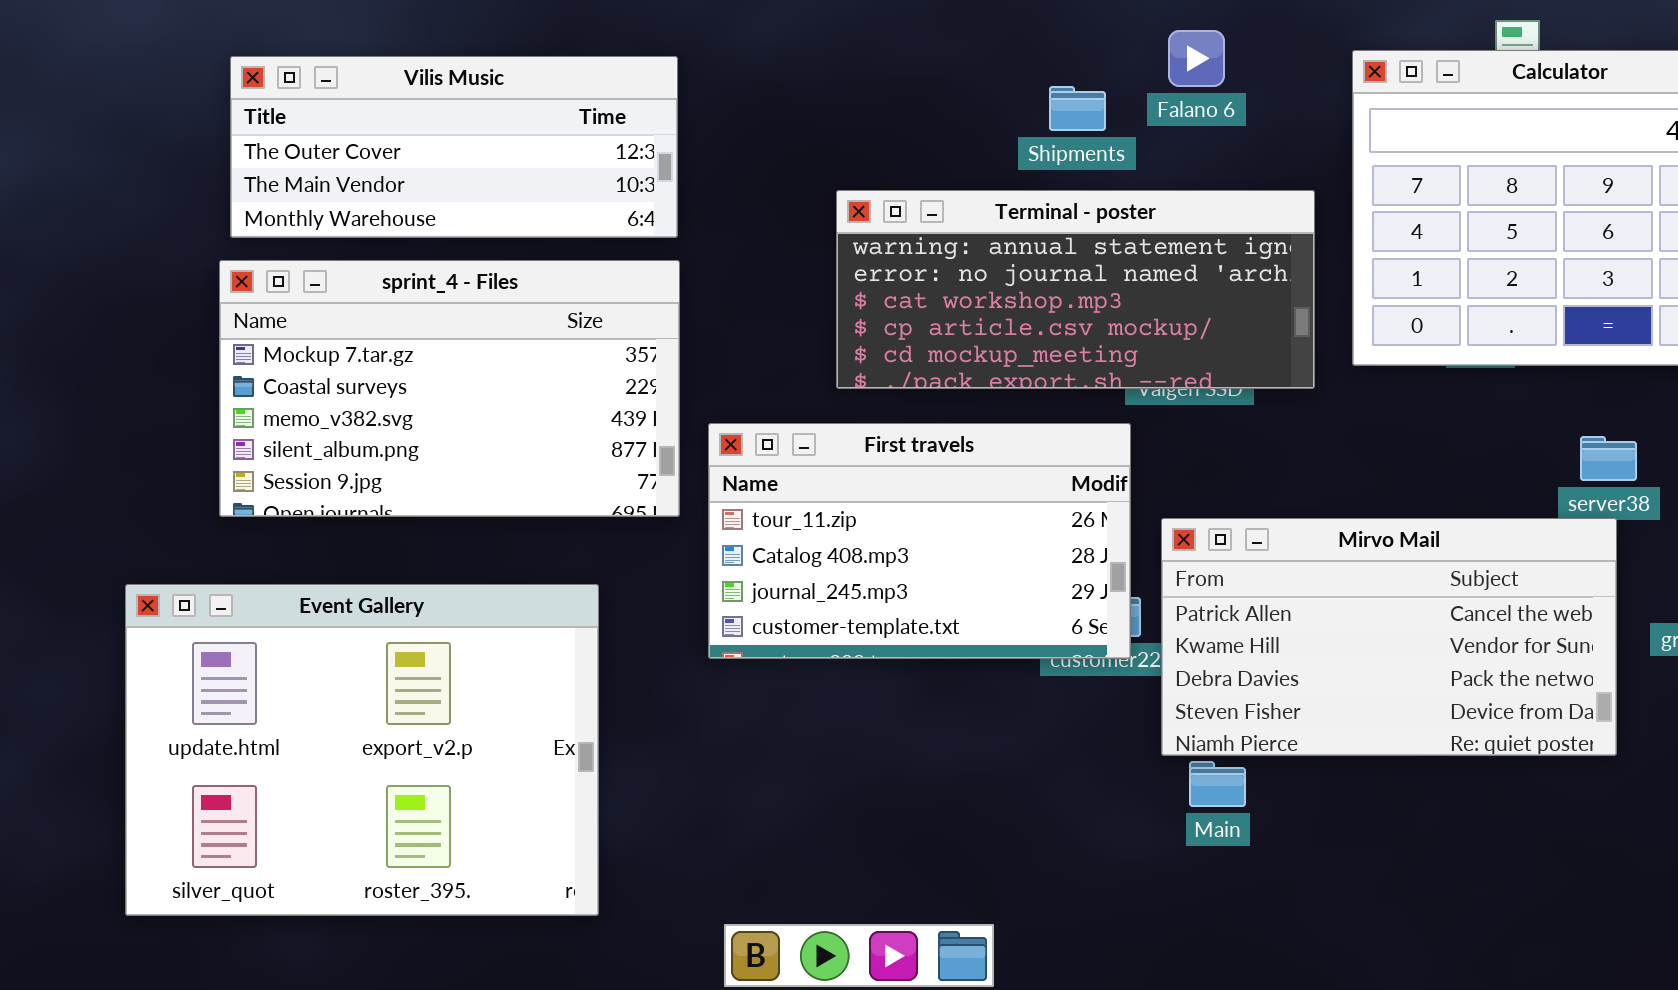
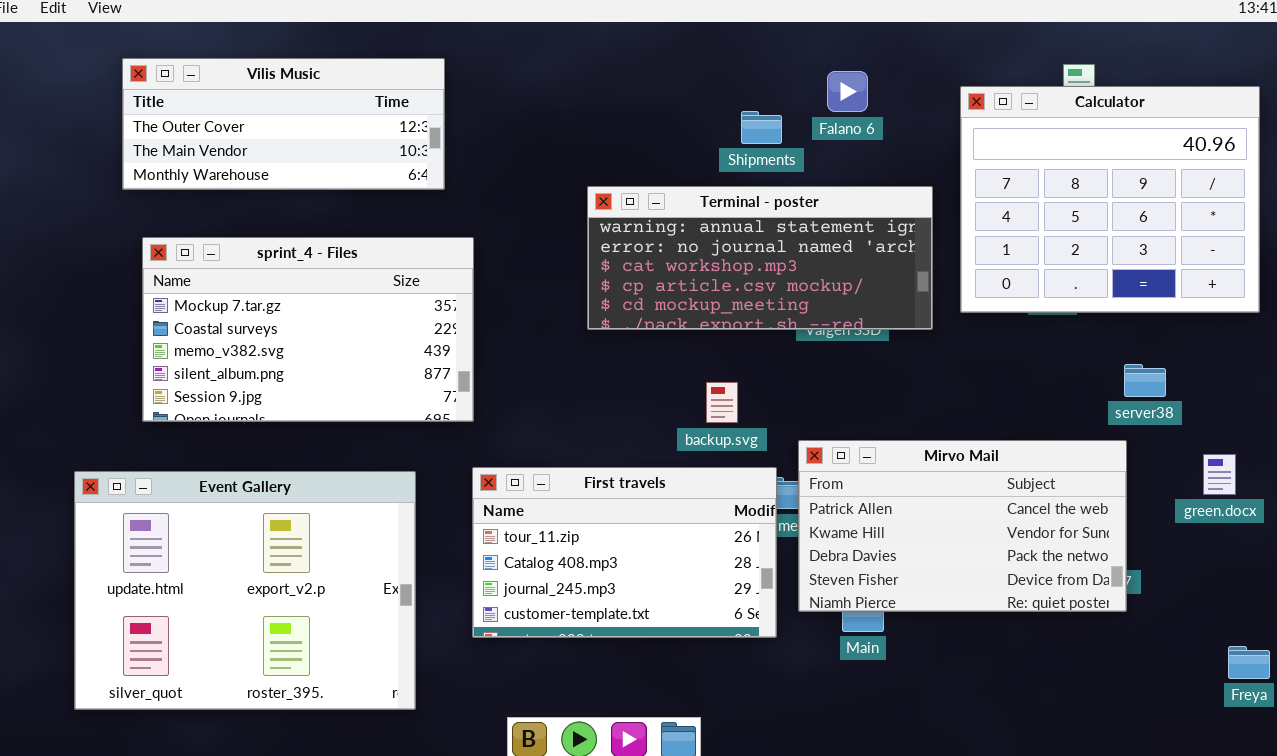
Vilis Music: [230,56,678,238] -> [122,58,445,190], moved
First travels: [708,423,1131,659] -> [472,467,777,638], moved
Mirvo Mail: [1161,518,1617,756] -> [798,440,1127,612], moved

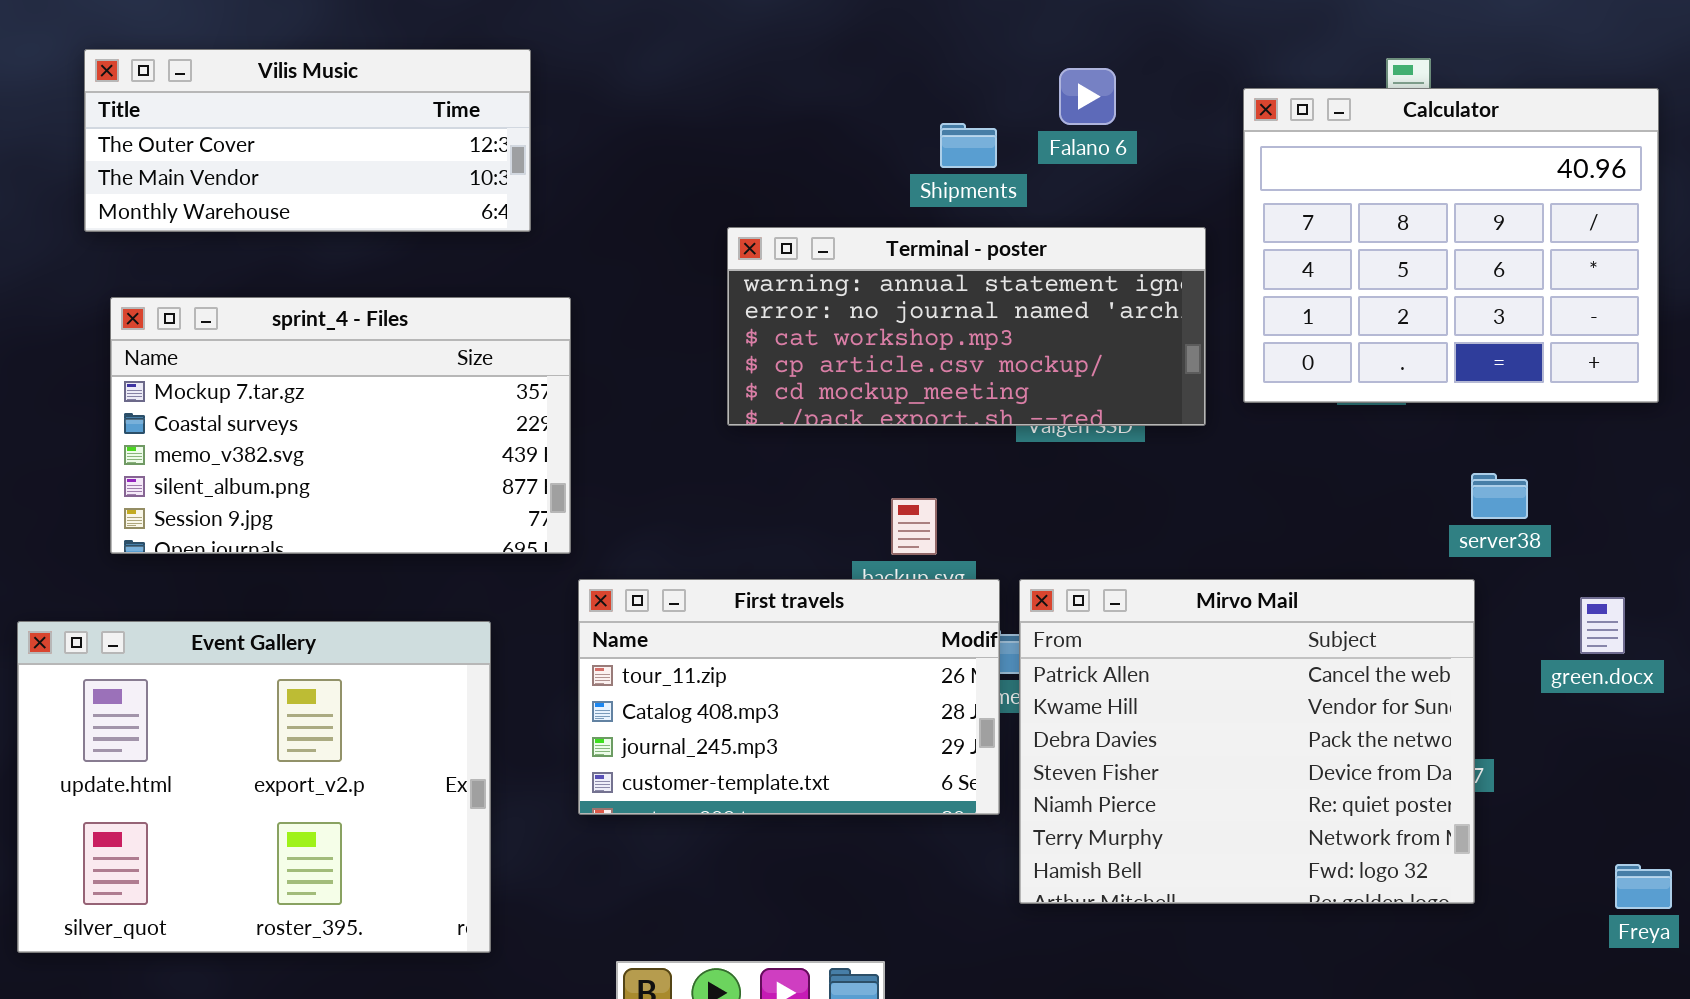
Mirvo Mail: [798,440,1127,612] -> [1019,579,1475,904], resized
First travels: [472,467,777,638] -> [578,579,1000,815], moved

